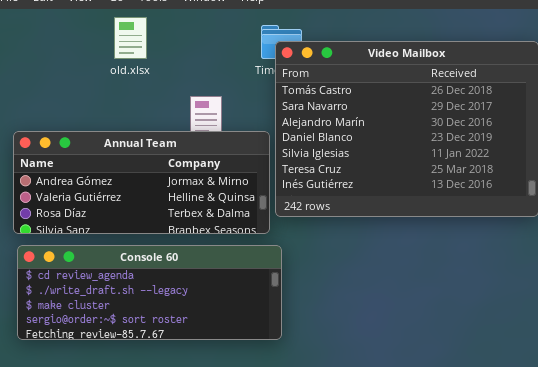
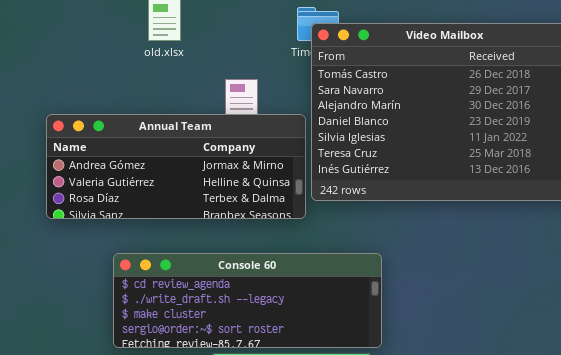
Console 60: [17,245,282,340] -> [113,253,382,348], moved

